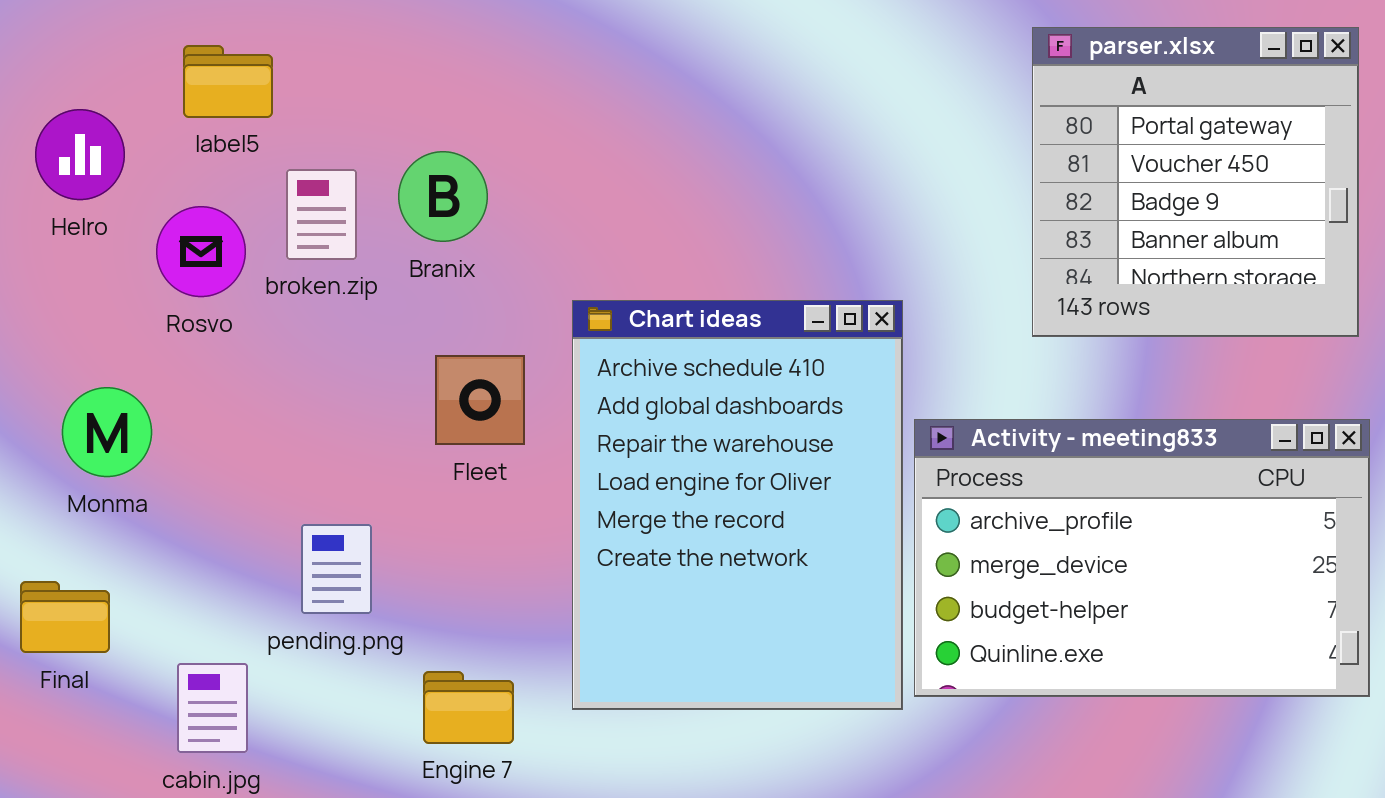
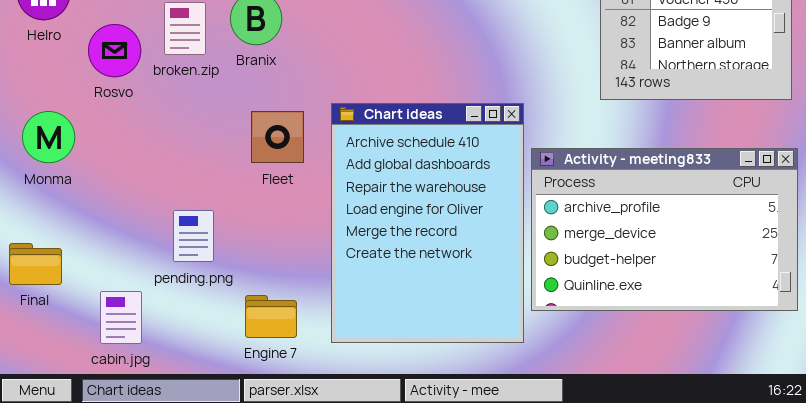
Chart ideas: [572,300,903,710] -> [331,103,524,343], moved
Monma: [62,387,152,477] -> [22,111,75,163], moved

